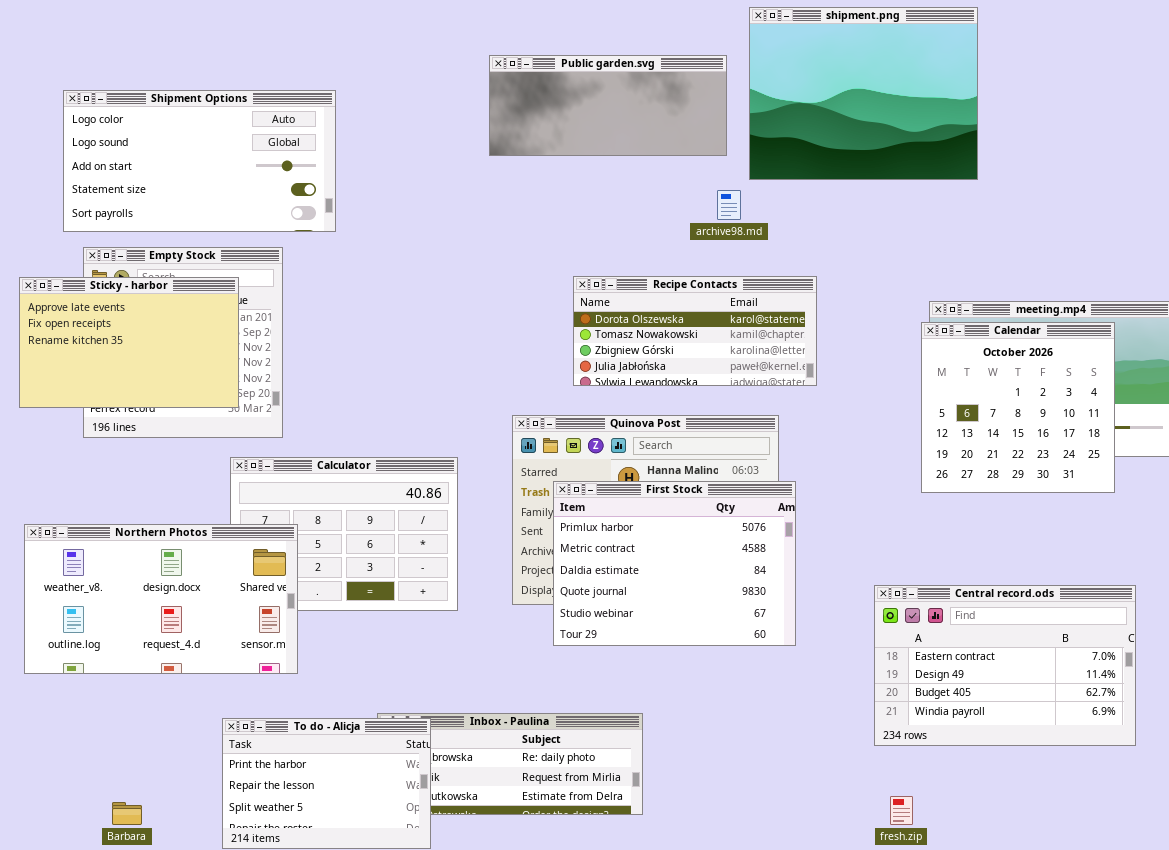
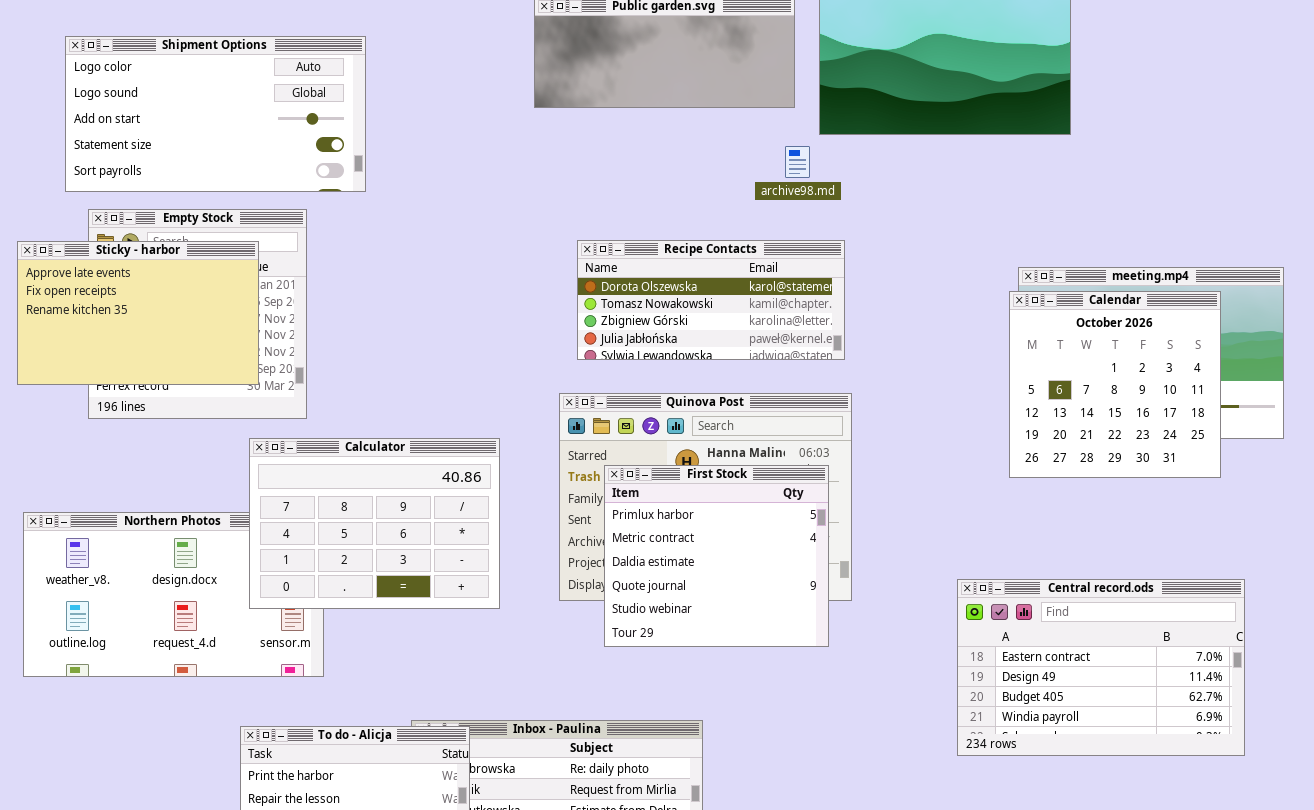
Recipe Contacts: [573,276,817,386] -> [577,240,845,360], moved
Calculator: [230,457,458,611] -> [249,438,500,609], raised
First Stock: [553,481,796,646] -> [604,465,829,647], resized

